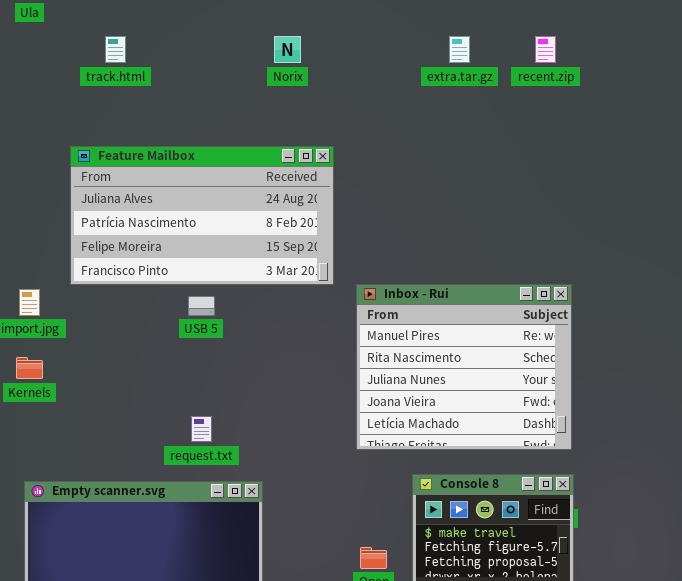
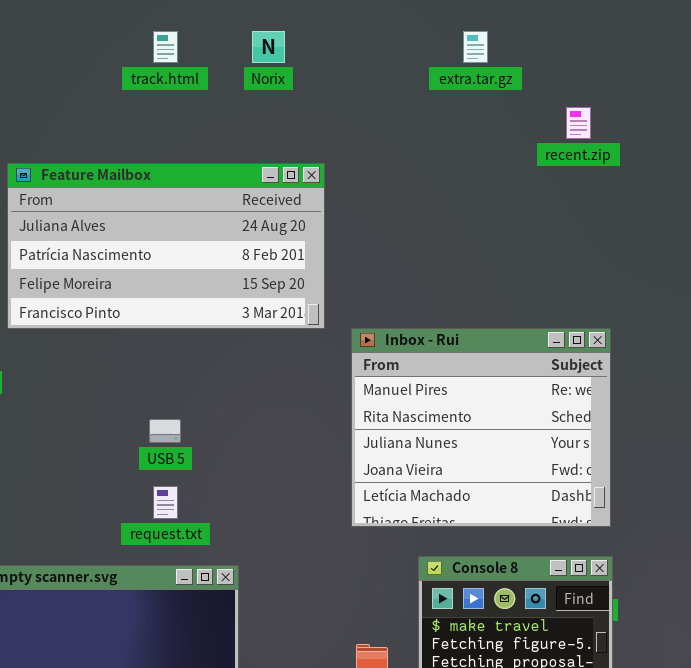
track.html: [105,36,126,63] -> [153,31,178,63], moved
recent.zip: [535,36,556,63] -> [566,107,591,139], moved
USB 5: [188,296,215,316] -> [149,419,181,443], moved

